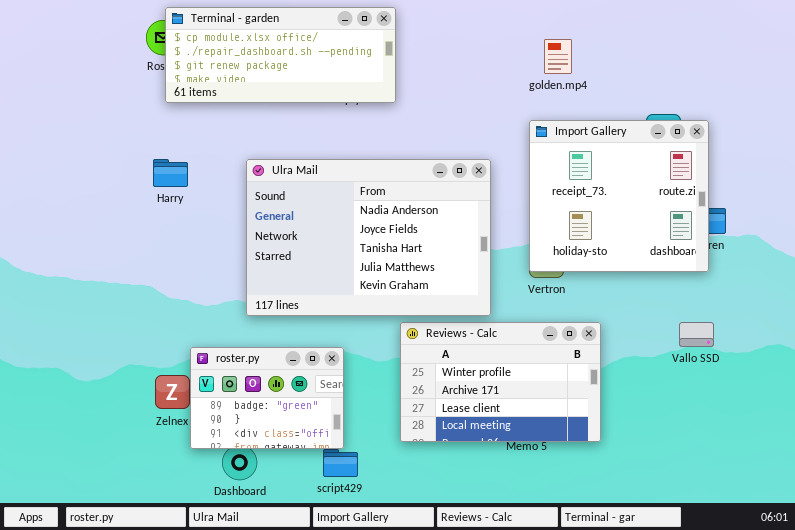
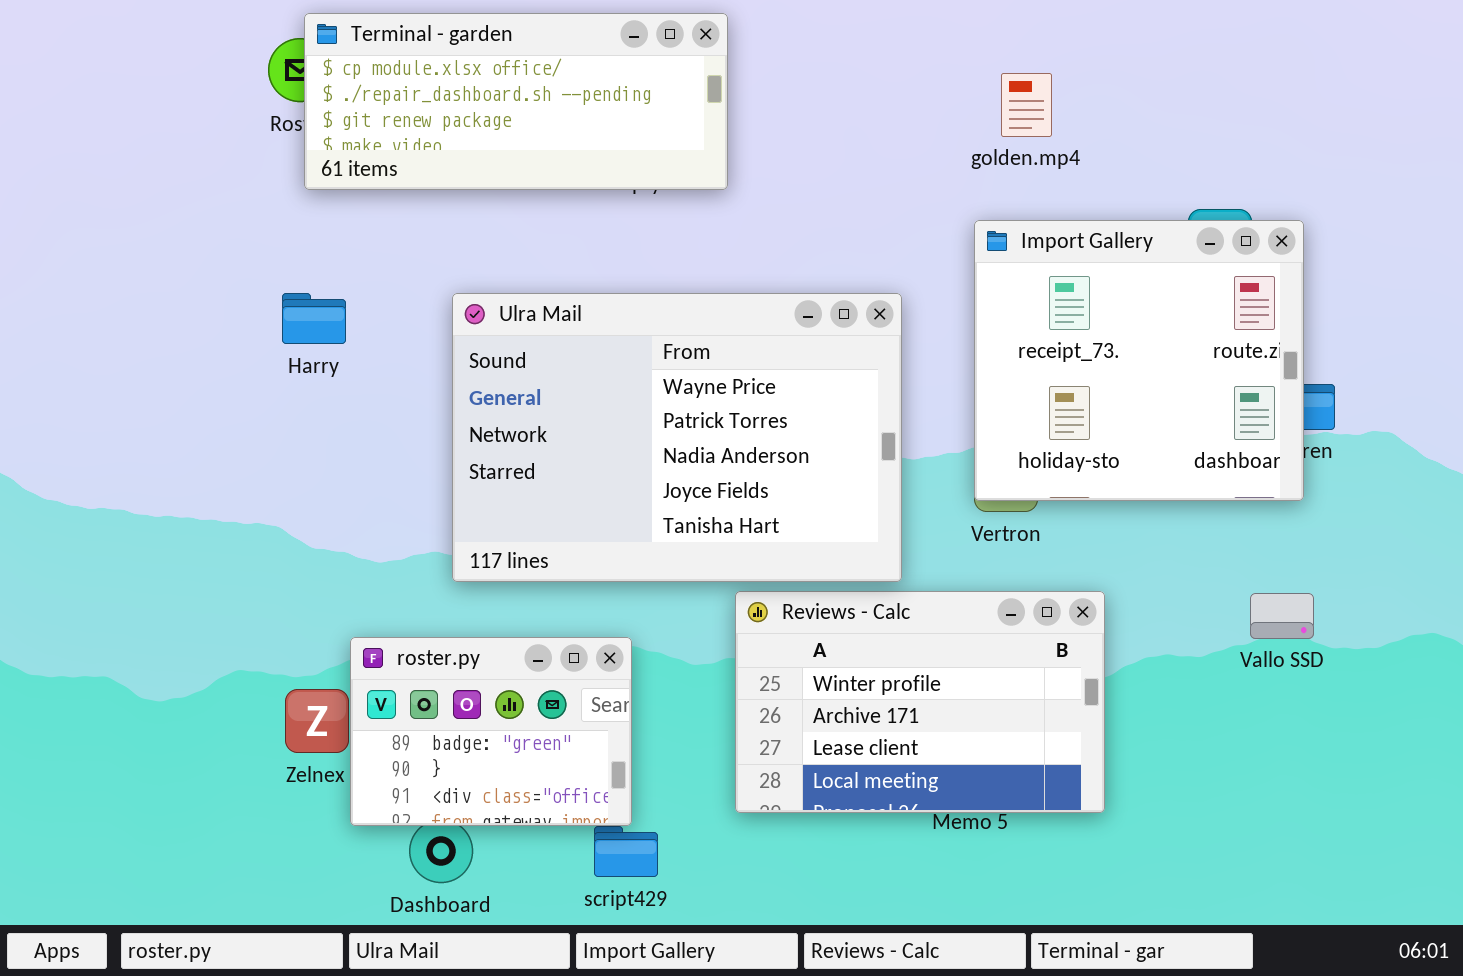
Ulra Mail: [246,159,491,316] -> [452,293,902,582], scrolled up 2 rows

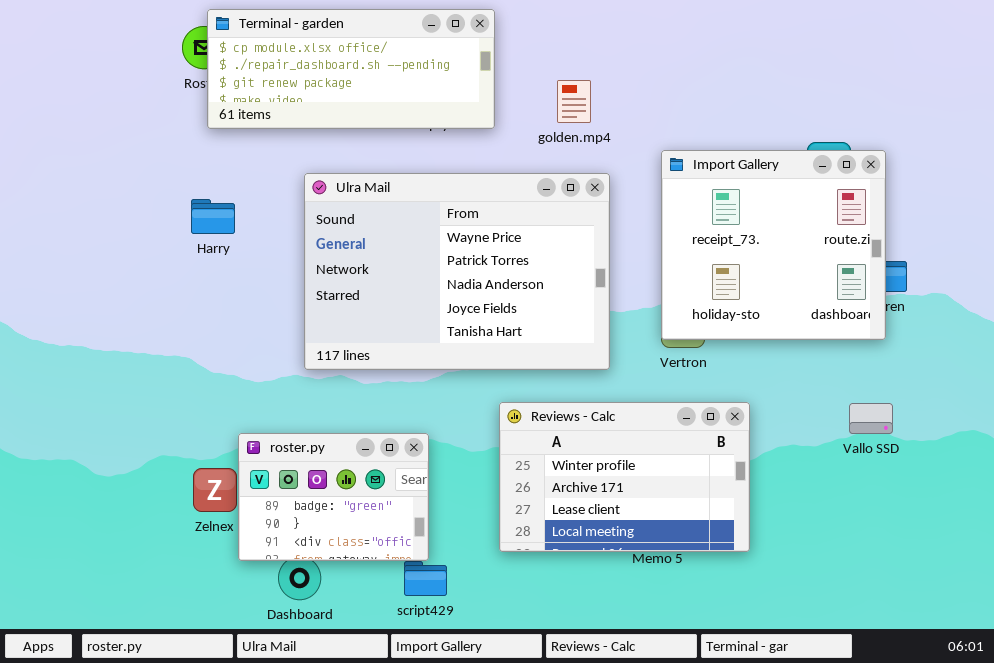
golden.mp4: [1001,73,1052,137] -> [557,80,591,123], moved
Ulra Mail: [452,293,902,582] -> [304,173,610,370], moved

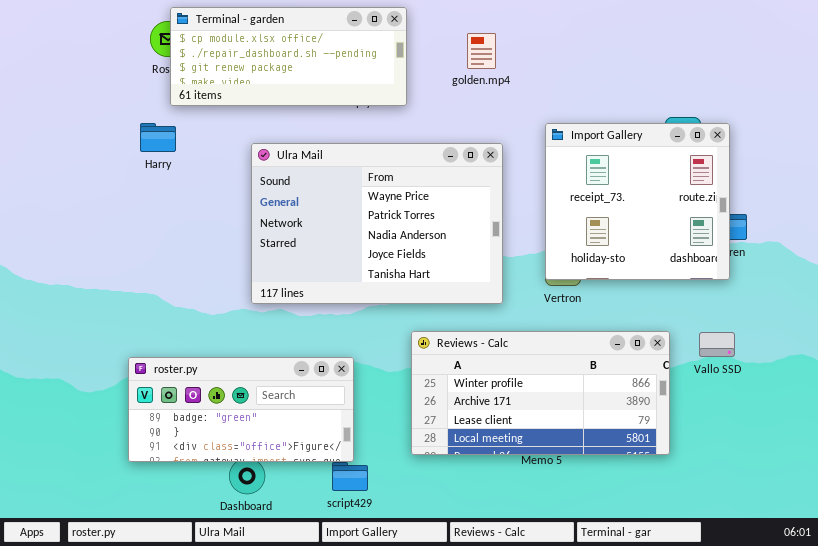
golden.mp4: [557,80,591,123] -> [467,33,496,69], moved
Harry: [191,199,235,234] -> [140,123,176,152], moved
Reviews - Calc: [499,402,750,552] -> [411,331,670,455], resized
roster.py: [238,433,429,561] -> [128,357,354,462], resized

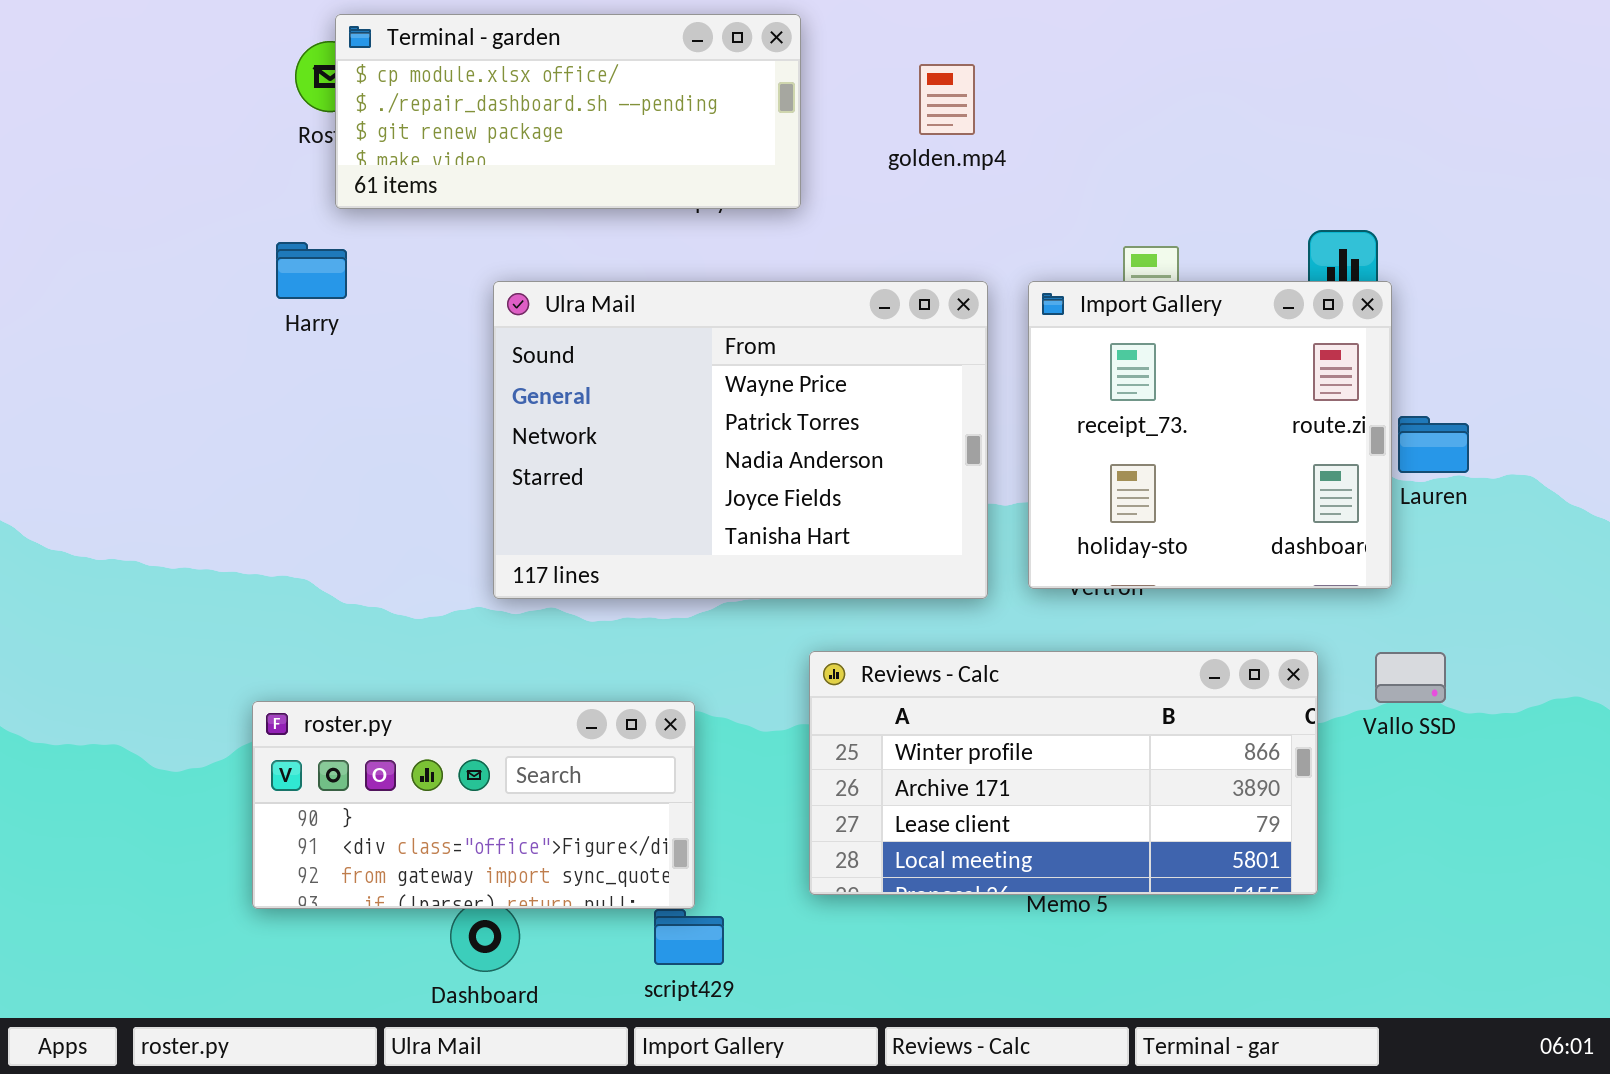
Import Gallery: [545,123,730,280] -> [1028,281,1392,589], moved
roster.py: [128,357,354,462] -> [252,701,695,909], scrolled down 1 row

